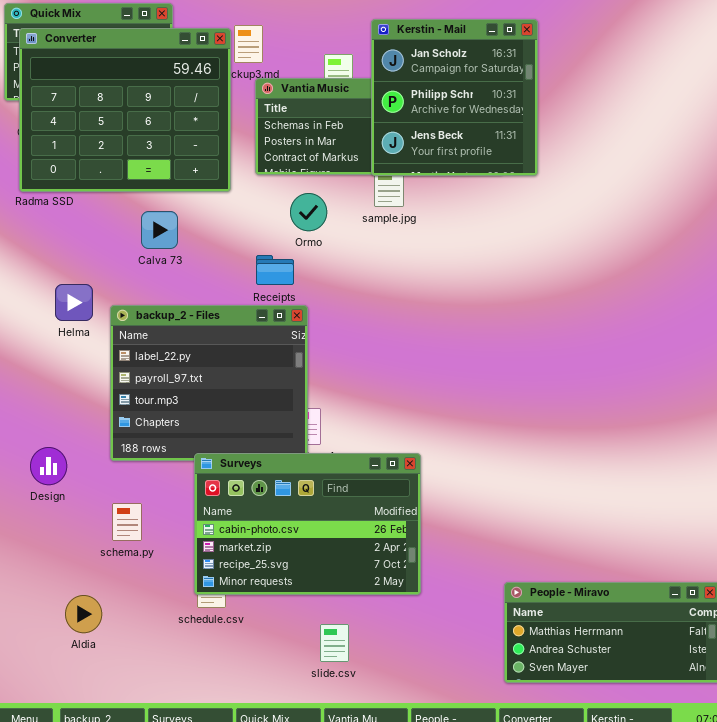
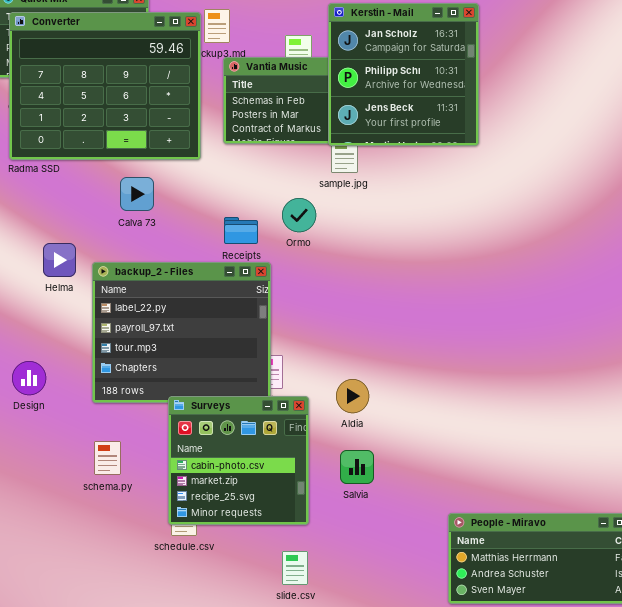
Ormo: [290,193,327,231] -> [282,198,316,232], moved
Design: [30,447,67,485] -> [12,361,46,395], moved
Surveys: [194,453,421,595] -> [168,396,309,525], resized
Aldia: [65,595,102,633] -> [336,379,369,413], moved

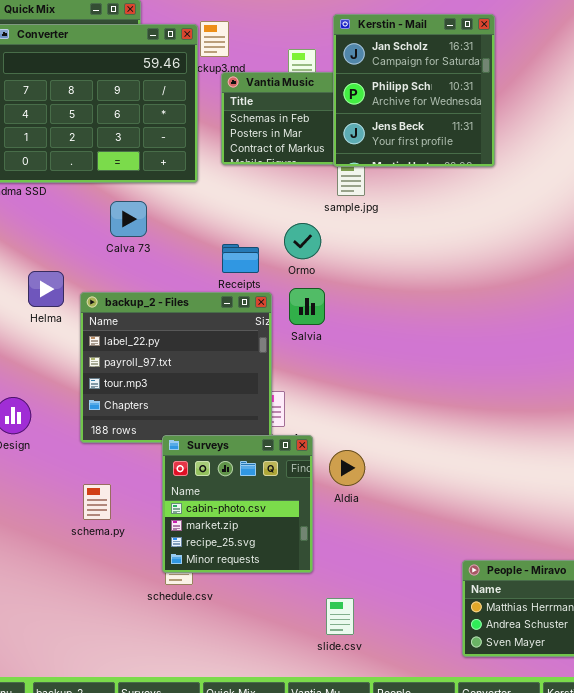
Aldia: [336,379,369,413] -> [329,450,365,486], moved
Salvia: [340,450,374,484] -> [289,288,325,325], moved
slide.csv: [282,551,308,585] -> [326,598,354,635], moved

